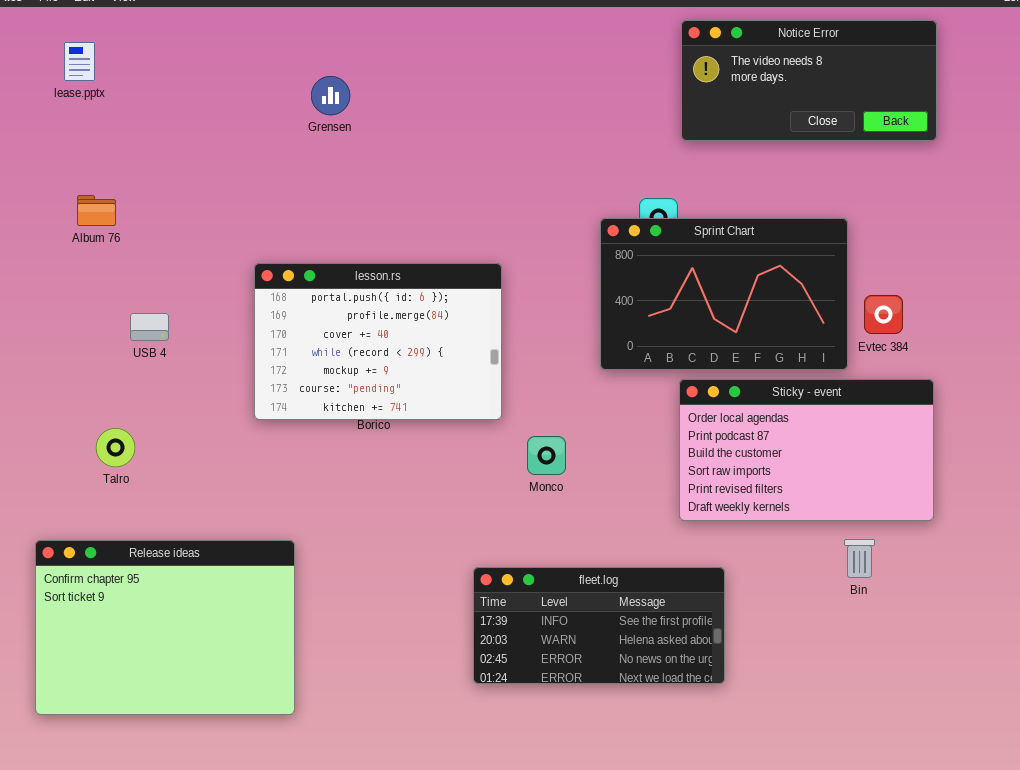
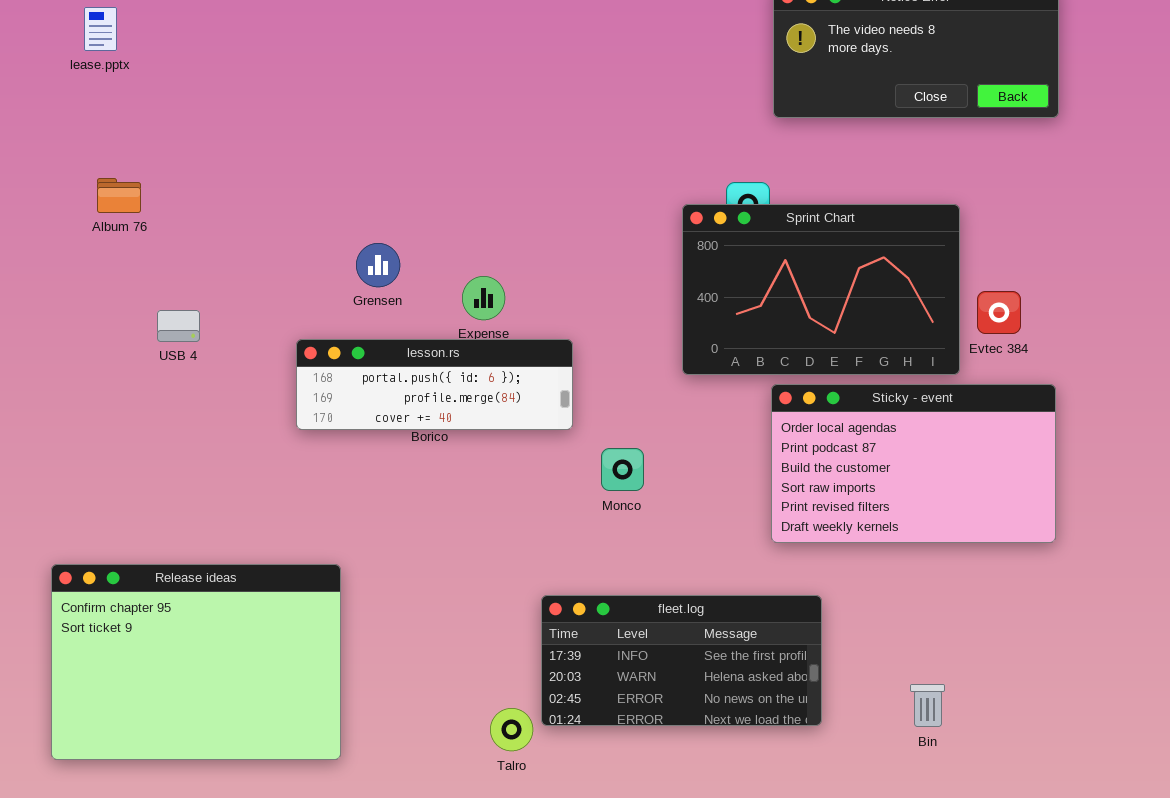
Grensen: [311,76,350,115] -> [356,243,400,287], moved
lesson.rs: [254,263,502,420] -> [296,339,573,430], resized
Talro: [96,428,135,467] -> [490,708,533,751], moved
Bin: [844,539,875,578] -> [910,684,945,727], moved

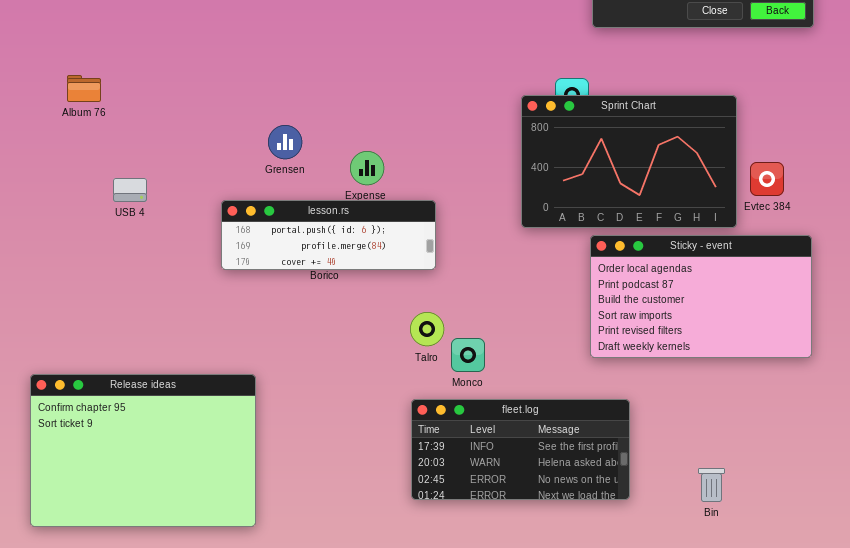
Monco: [601,448,644,491] -> [451,338,485,372], moved
Talro: [490,708,533,751] -> [410,312,444,346], moved

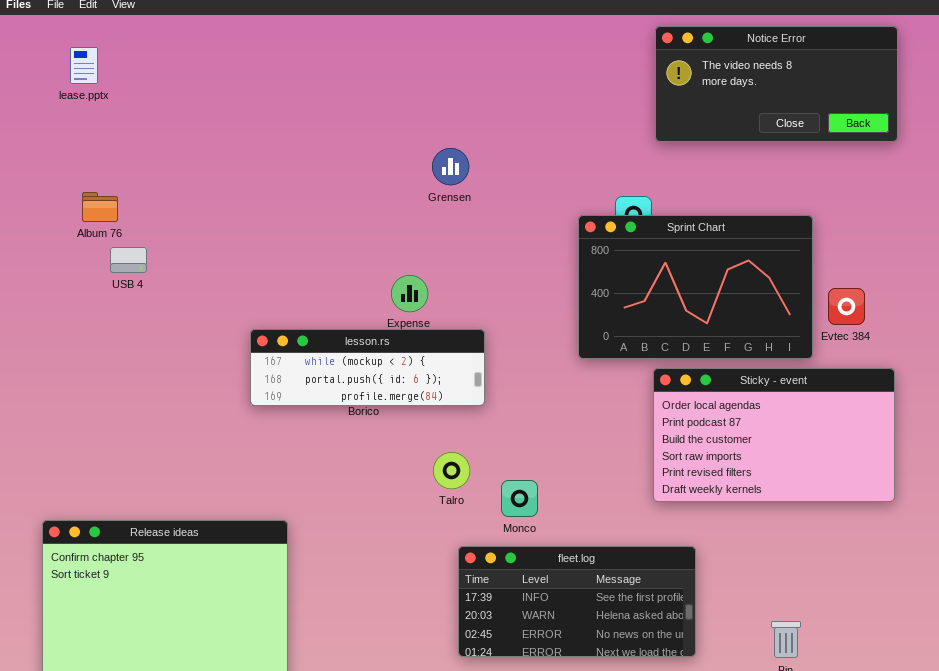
Grensen: [268,125,302,159] -> [432,148,469,185], moved
USB 4: [113,178,147,202] -> [110,247,147,273], moved
lesson.rs: [221,200,436,270] -> [250,329,485,406], scrolled up 1 row
Talro: [410,312,444,346] -> [433,452,470,489], moved

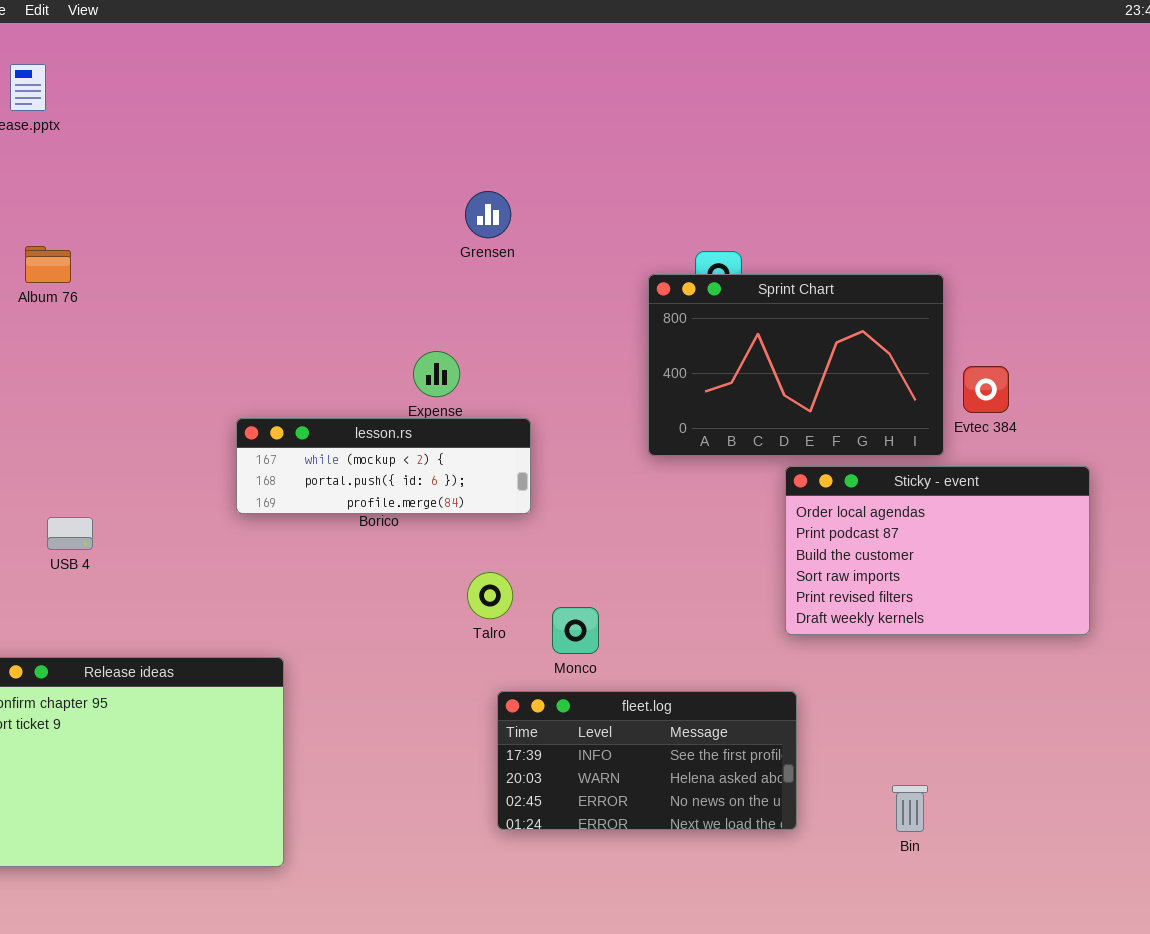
Notice Error: [655,26,898,142] -> none, closed
USB 4: [110,247,147,273] -> [47,517,93,550], moved
Sticky - event: [653,368,895,502] -> [785,466,1090,635], moved

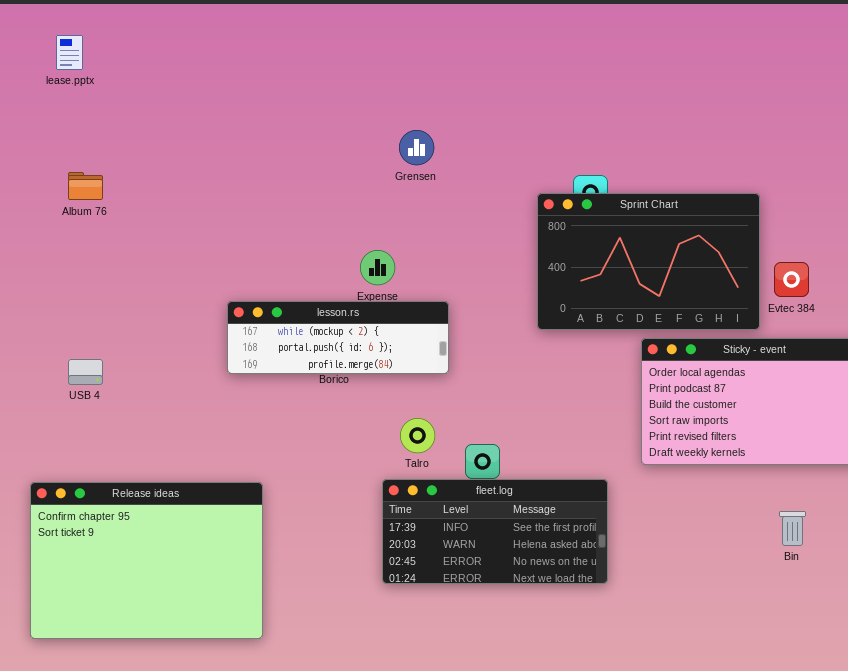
USB 4: [47,517,93,550] -> [68,359,103,385], moved
fleet.log: [497,691,797,830] -> [382,479,608,584], moved
Bin: [892,785,928,832] -> [779,511,806,546], moved

